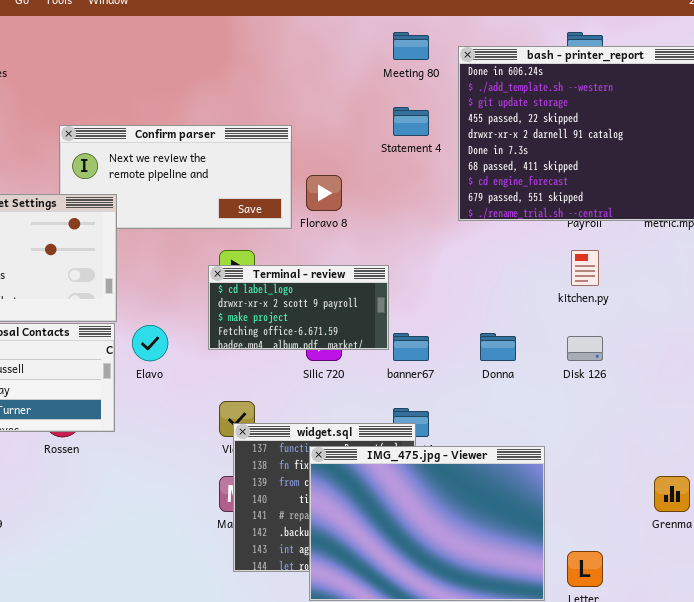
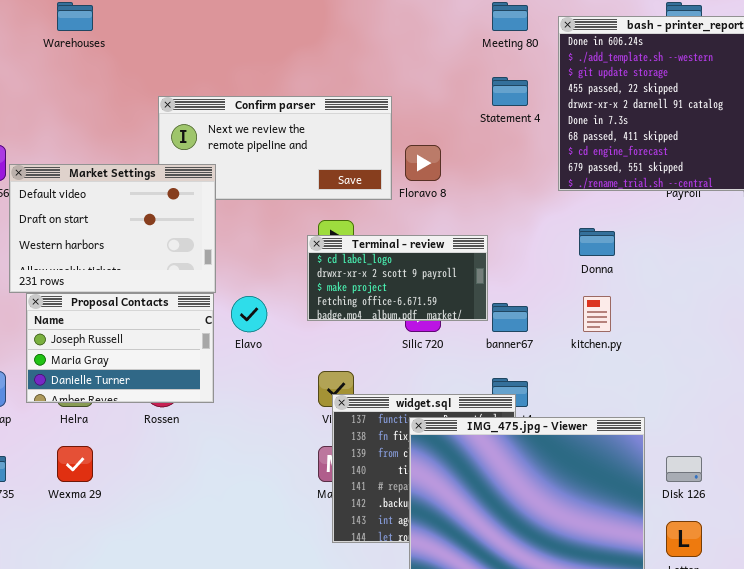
kitchen.py: [571,250,599,286] -> [583,296,611,332], moved
Donna: [480,333,516,361] -> [579,228,615,256], moved
Disk 126: [567,336,603,361] -> [666,456,702,482], moved

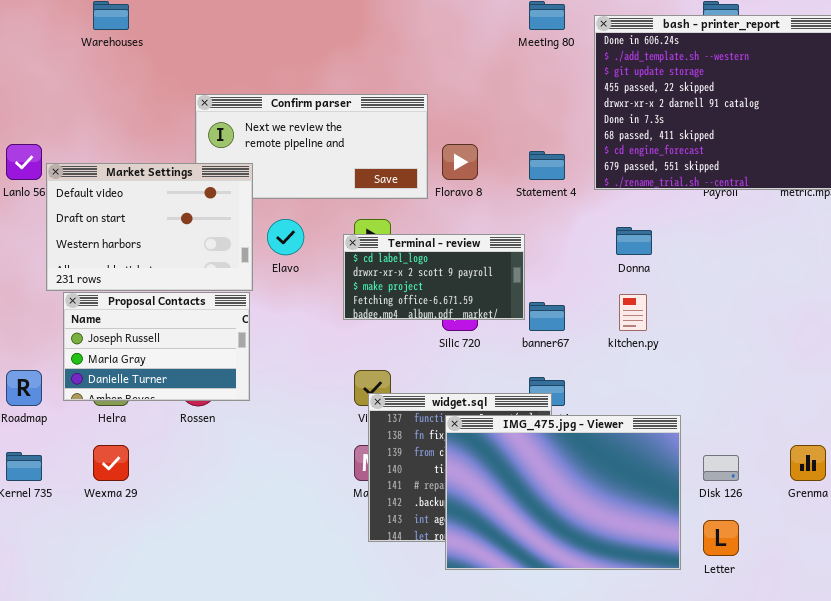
Statement 4: [492,77,528,106] -> [529,151,565,180], moved
Elavo: [231,296,267,332] -> [267,219,304,255], moved

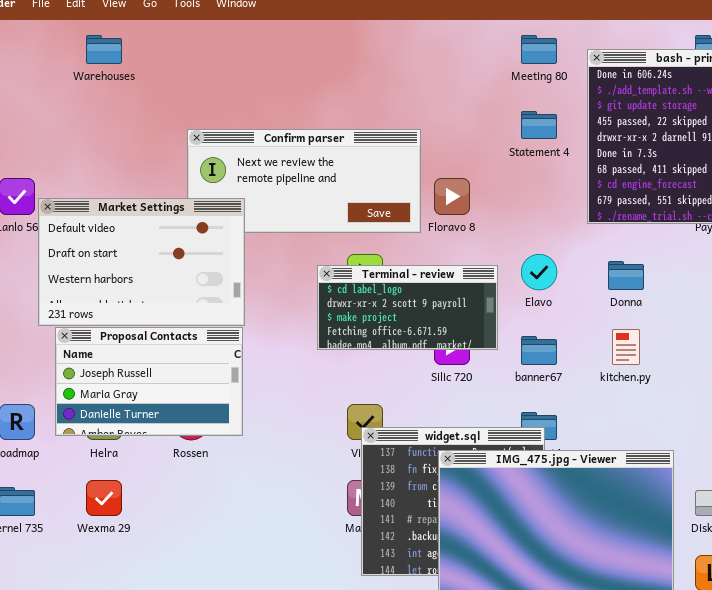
Statement 4: [529,151,565,180] -> [521,111,557,139], moved
Elavo: [267,219,304,255] -> [521,254,557,290], moved
Terminal - review: [343,234,525,320] -> [317,265,498,350], moved

